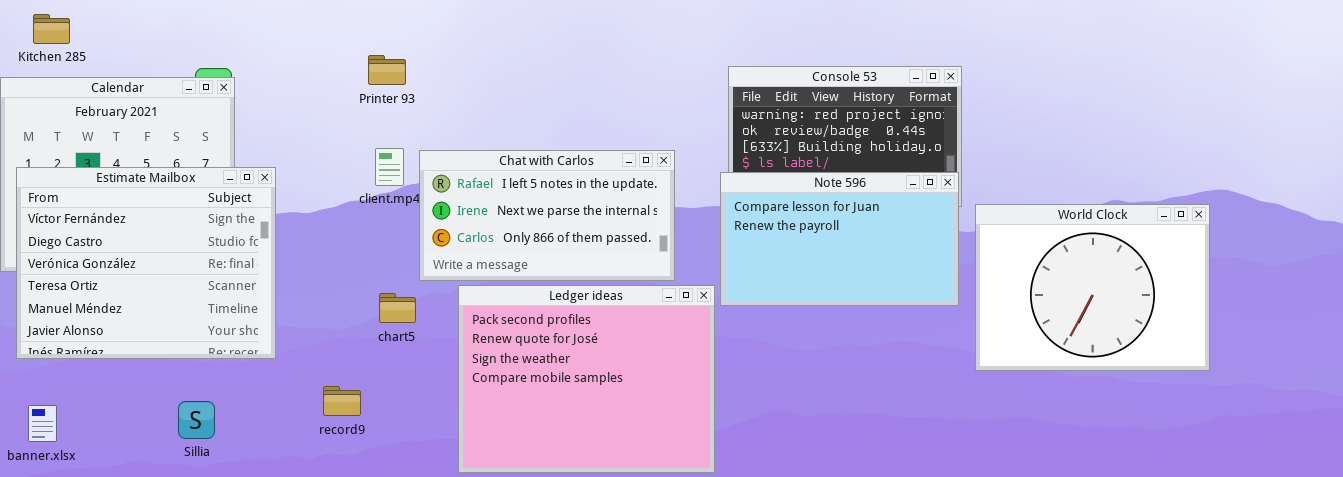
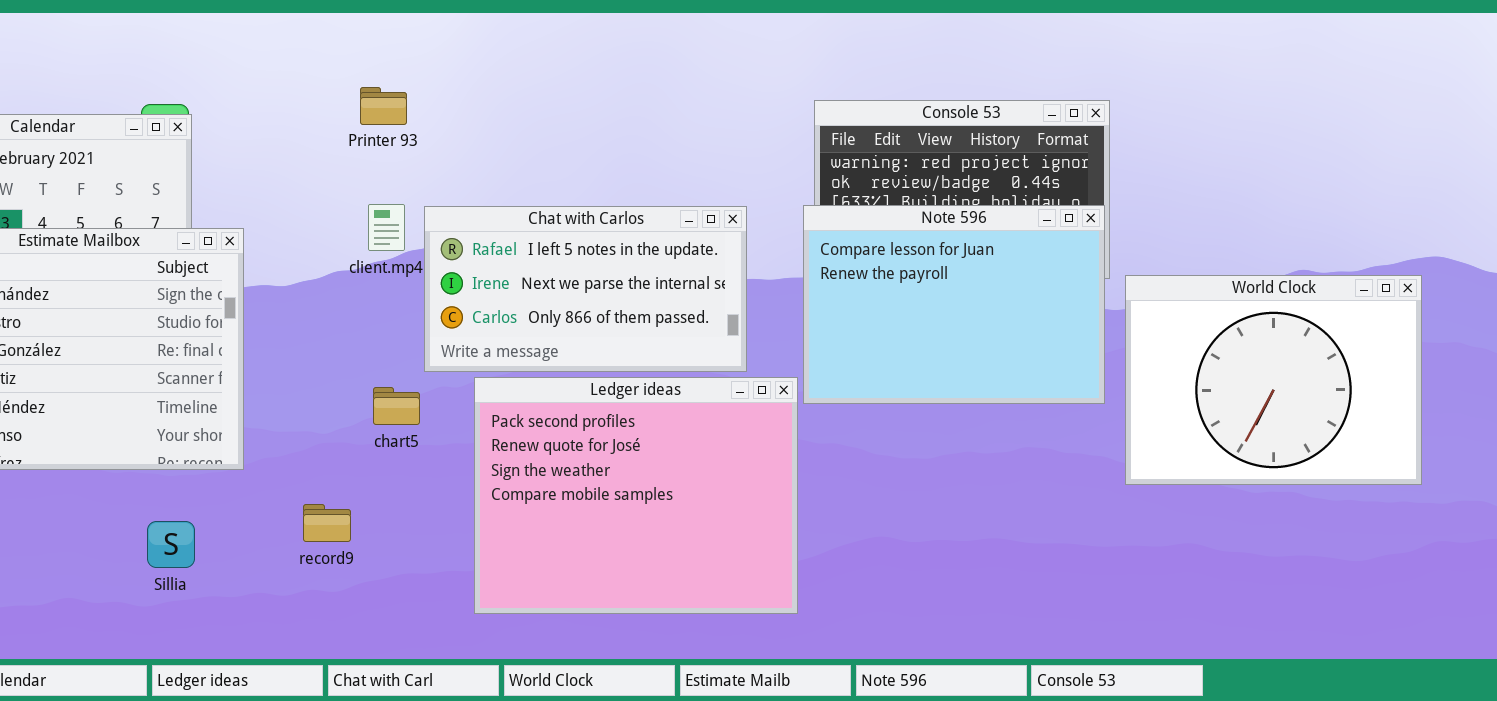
Note 596: [720,172,959,306] -> [803,205,1105,404], resized
Sillia: [178,401,215,439] -> [147,521,195,568], moved

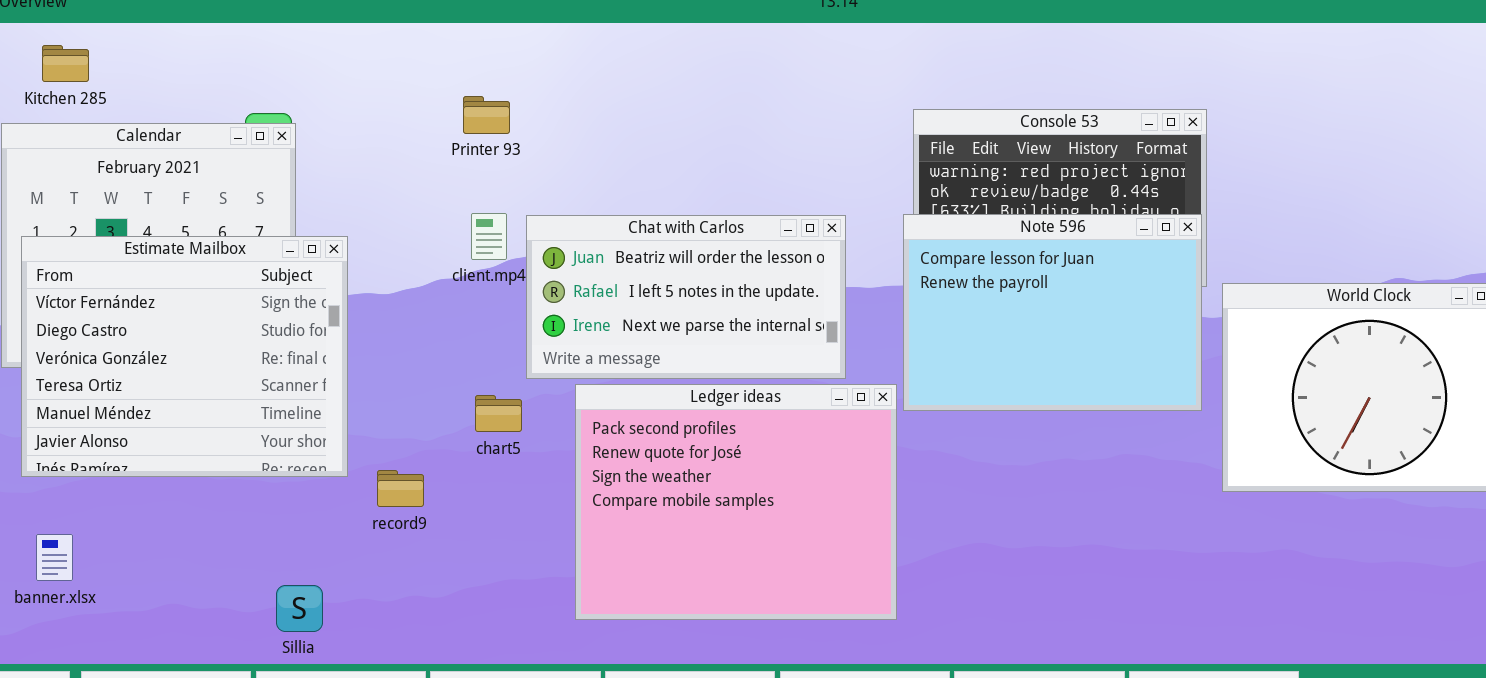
Chat with Carlos: [424,206,747,372] -> [526,215,846,379], scrolled up 1 row
record9: [303,504,351,542] -> [377,470,424,507], moved
Sillia: [147,521,195,568] -> [276,585,323,632], moved

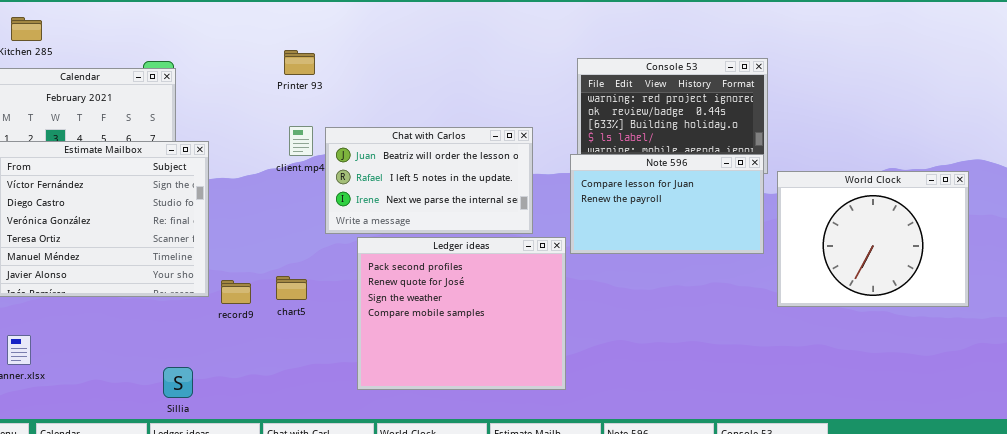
Note 596: [903,214,1202,411] -> [570,154,764,254], resized
chart5: [475,395,522,432] -> [276,276,307,300], moved
record9: [377,470,424,507] -> [221,280,251,304], moved

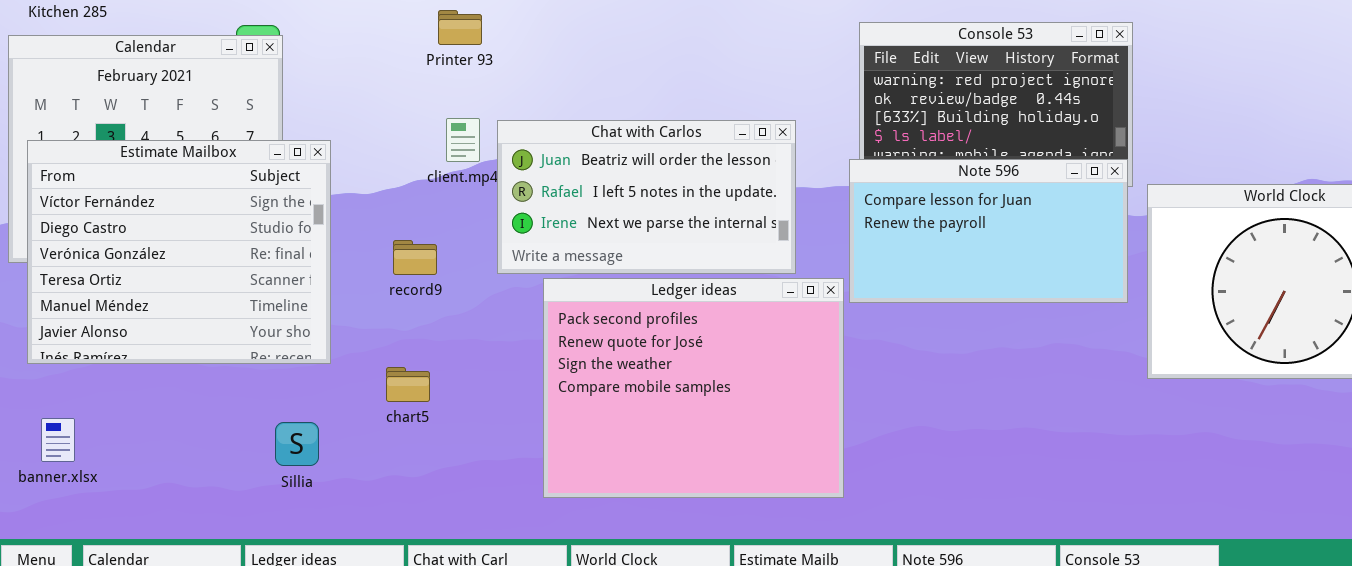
chart5: [276,276,307,300] -> [386,367,430,402], moved
record9: [221,280,251,304] -> [393,240,437,275], moved
Sillia: [163,367,193,398] -> [275,422,319,466], moved

